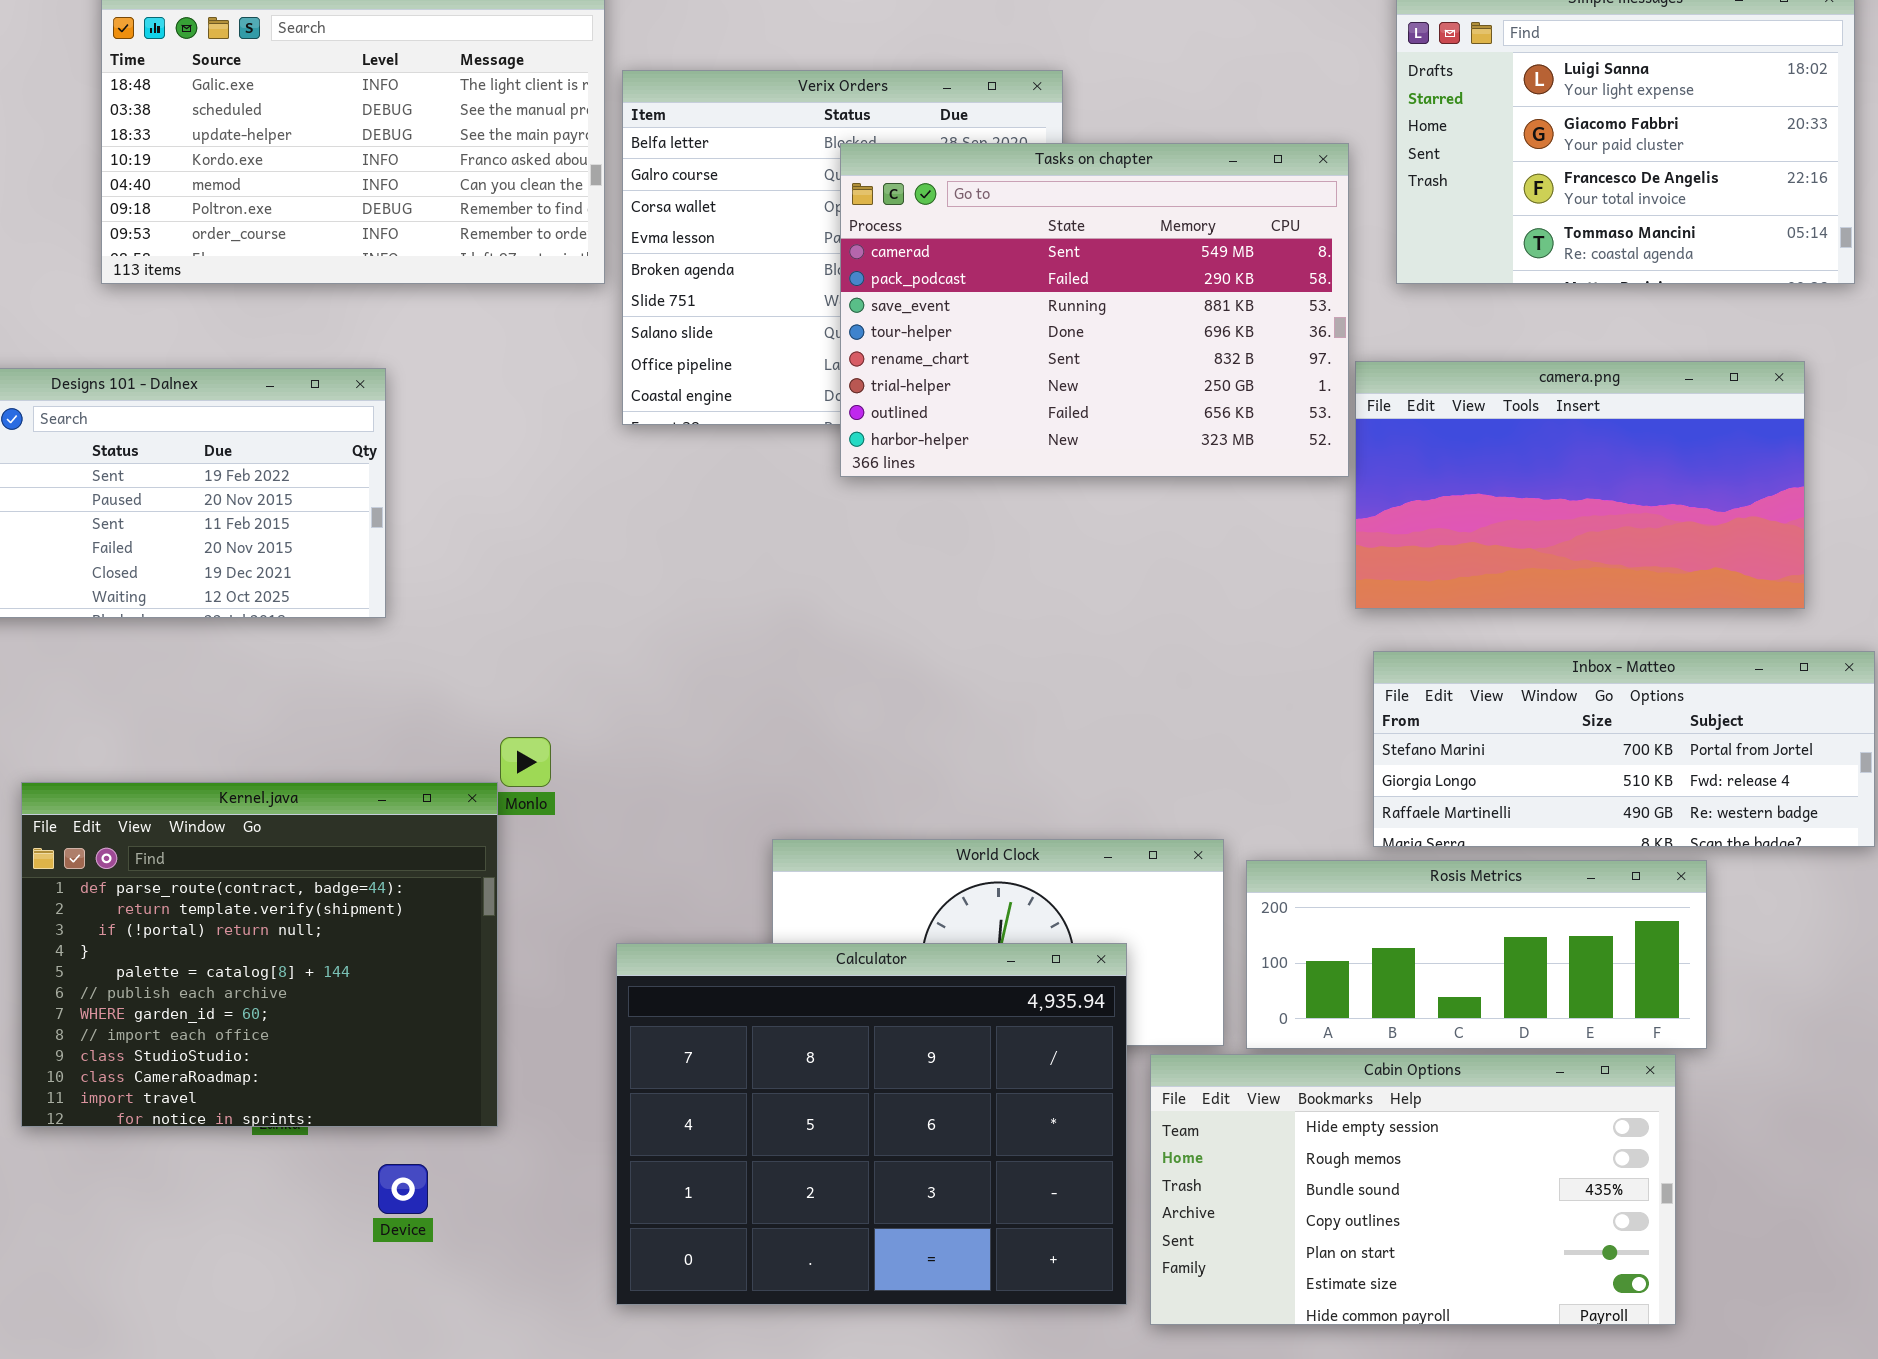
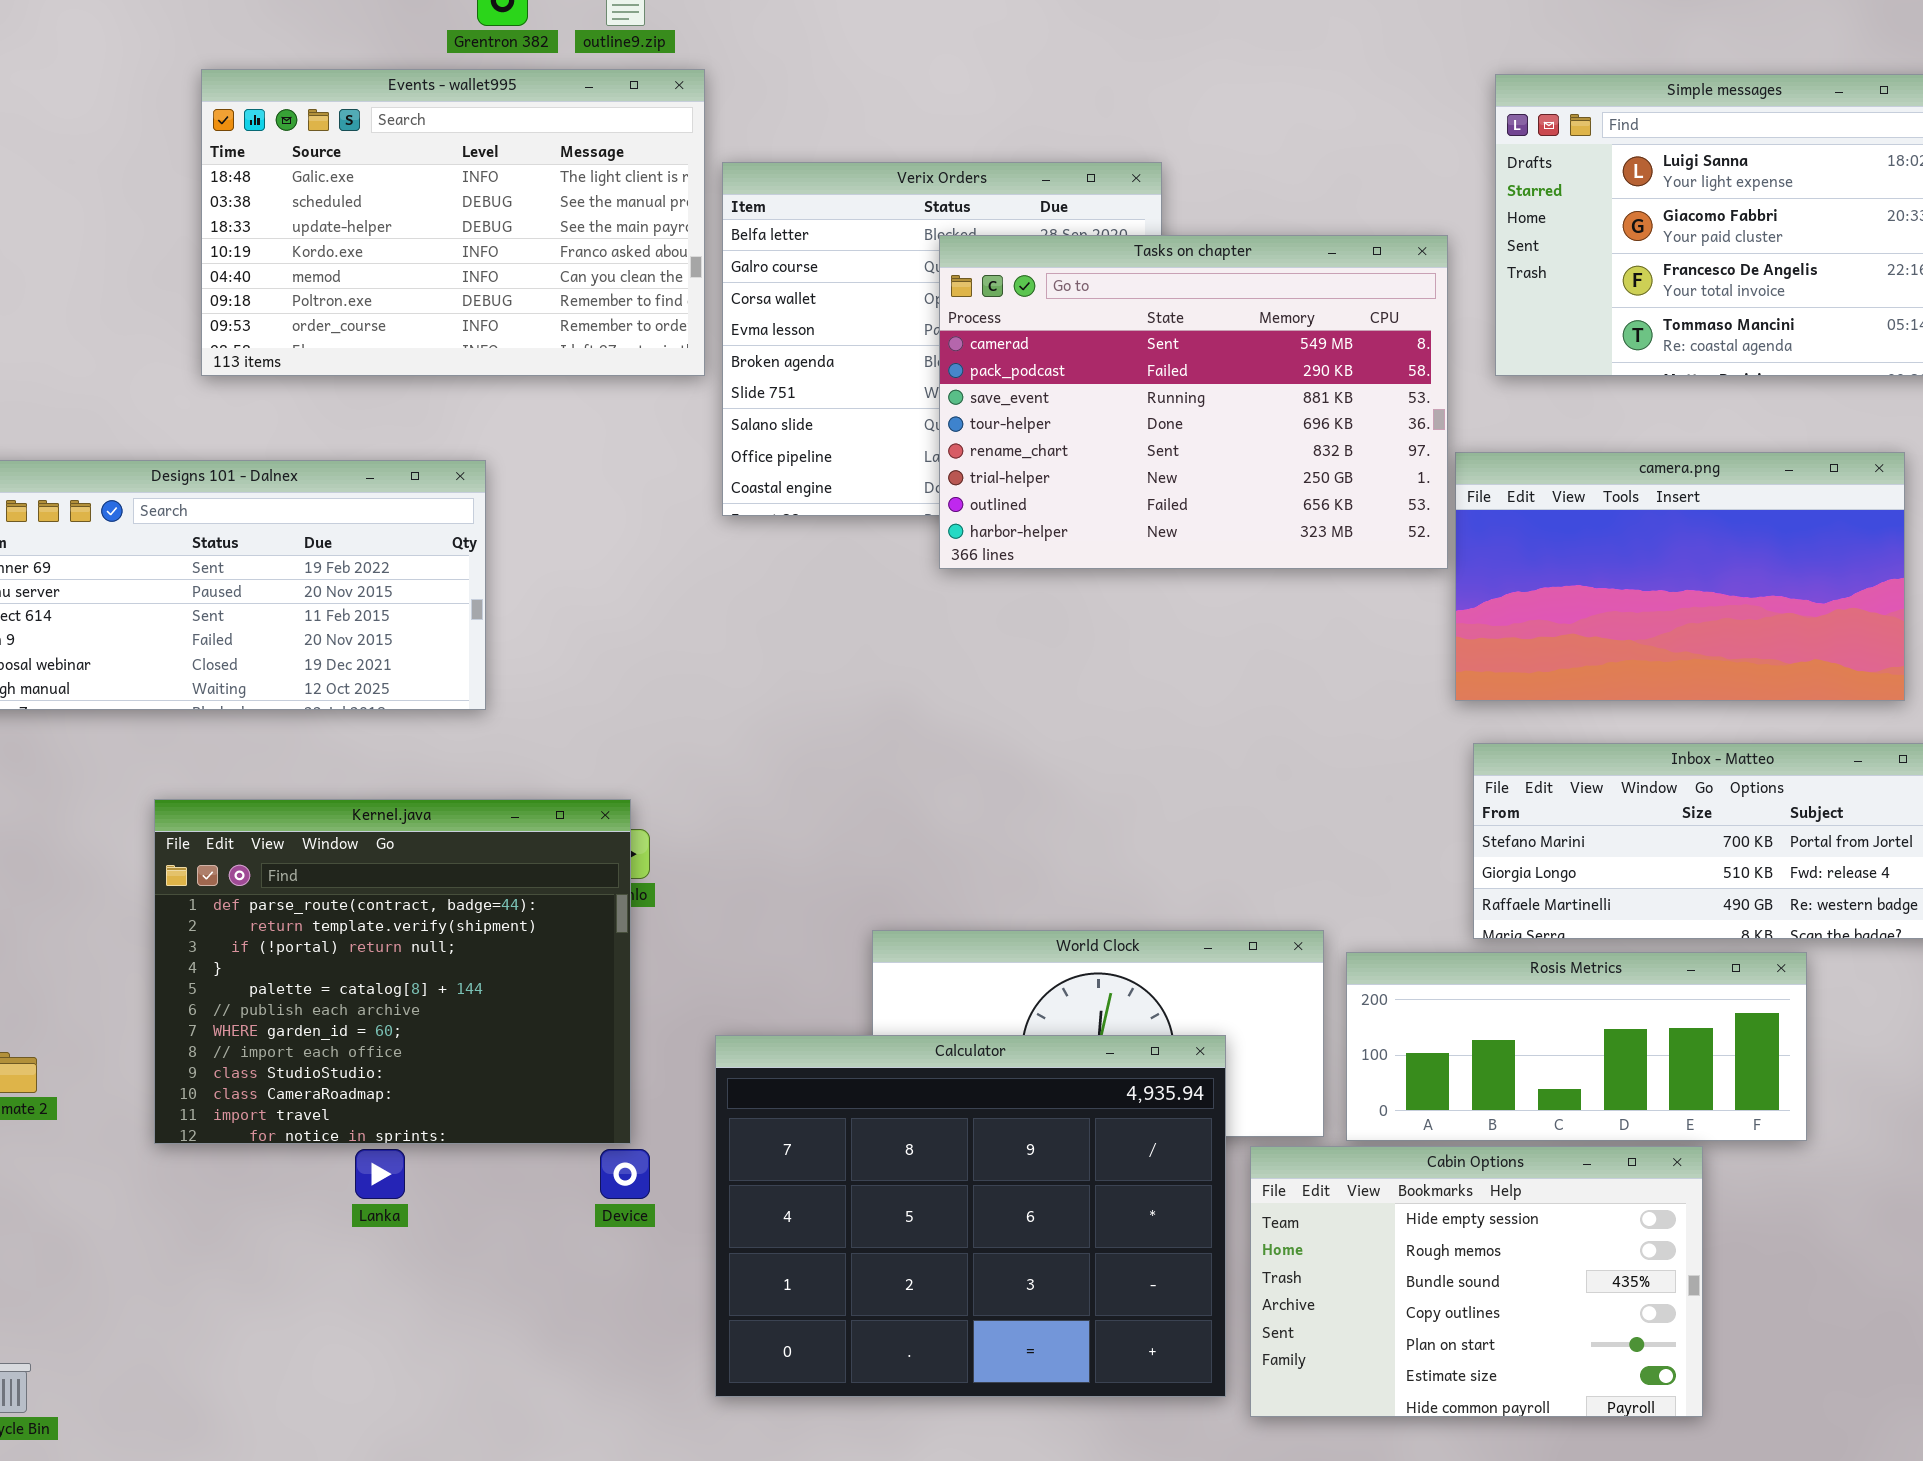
Kernel.java: [21,782,498,1127] -> [154,799,631,1144], moved
Cabin Options: [1150,1054,1676,1325] -> [1250,1146,1703,1417], resized
Device: [378,1164,428,1214] -> [600,1149,650,1199], moved

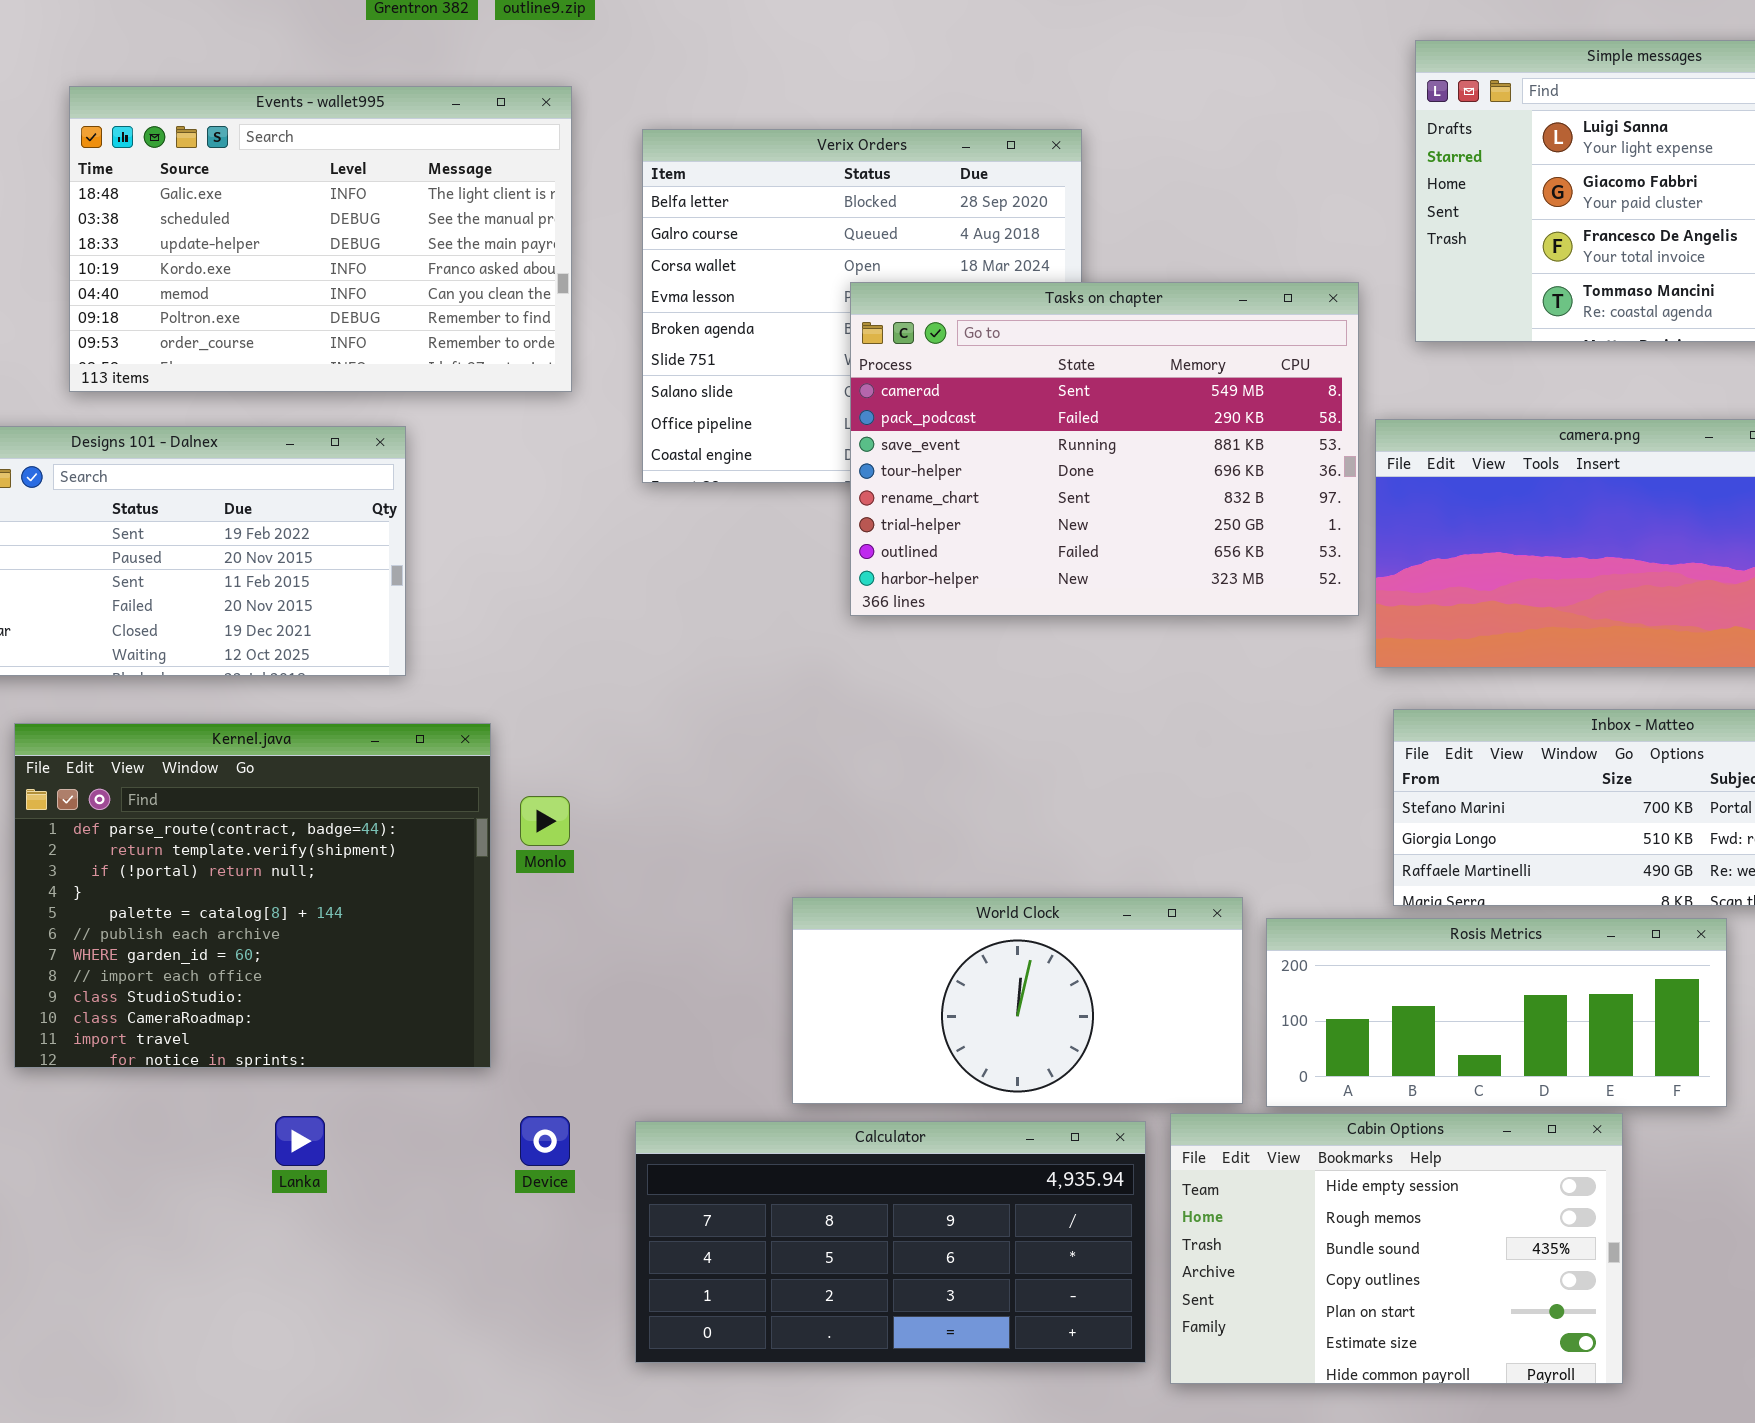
Events - wallet995: [201,69,705,376] -> [69,86,572,392], moved
Tasks on chapter: [939,235,1448,569] -> [850,282,1359,616], moved
Kernel.java: [154,799,631,1144] -> [14,723,491,1068], moved
Calculator: [715,1035,1226,1397] -> [635,1121,1146,1363], resized

